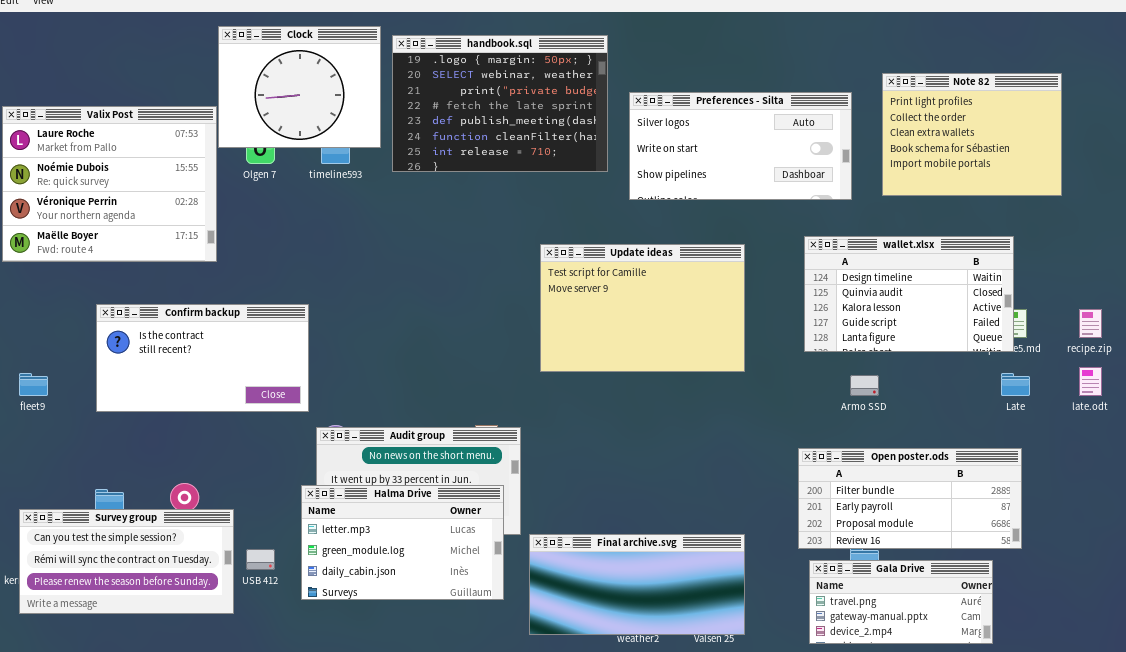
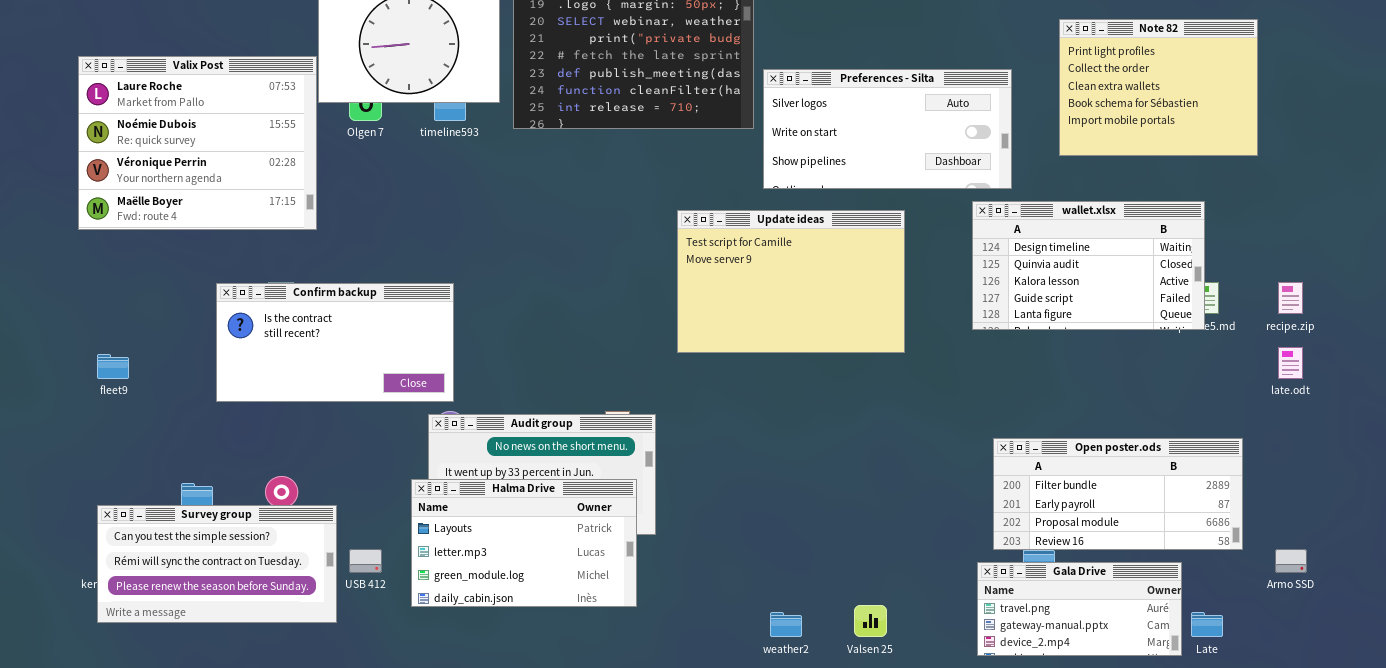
Preferences - Silta: [629,92,852,200] -> [763,69,1012,189], moved
Confirm backup: [96,304,309,412] -> [216,283,454,402], moved
Late: [1001,373,1030,396] -> [1191,612,1223,637], moved
Armo SSD: [850,375,879,396] -> [1275,549,1307,573], moved
Open poster.ods: [798,448,1022,549] -> [993,438,1243,550], moved
Halma Drive: [301,485,504,600] -> [411,479,637,607], scrolled up 1 row
Final archive.svg: [529,534,745,635] -> none, closed

